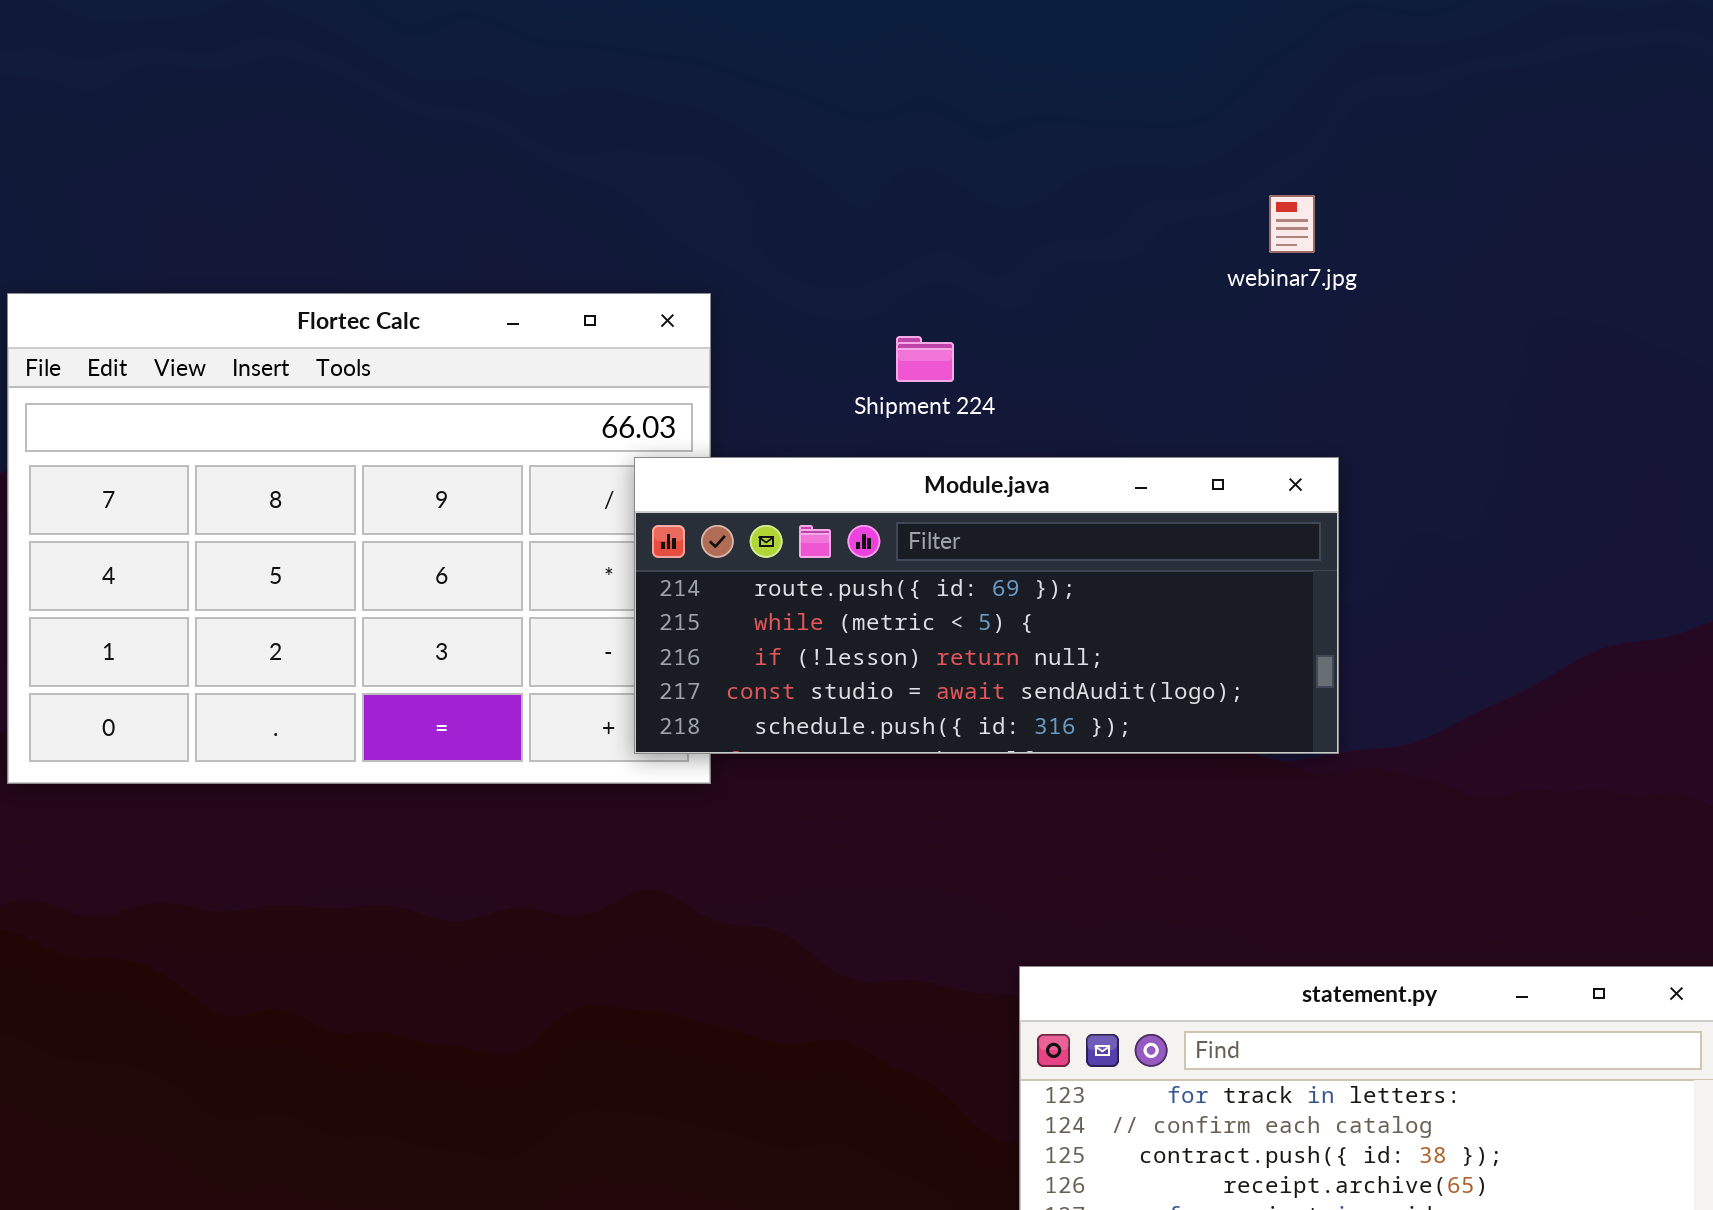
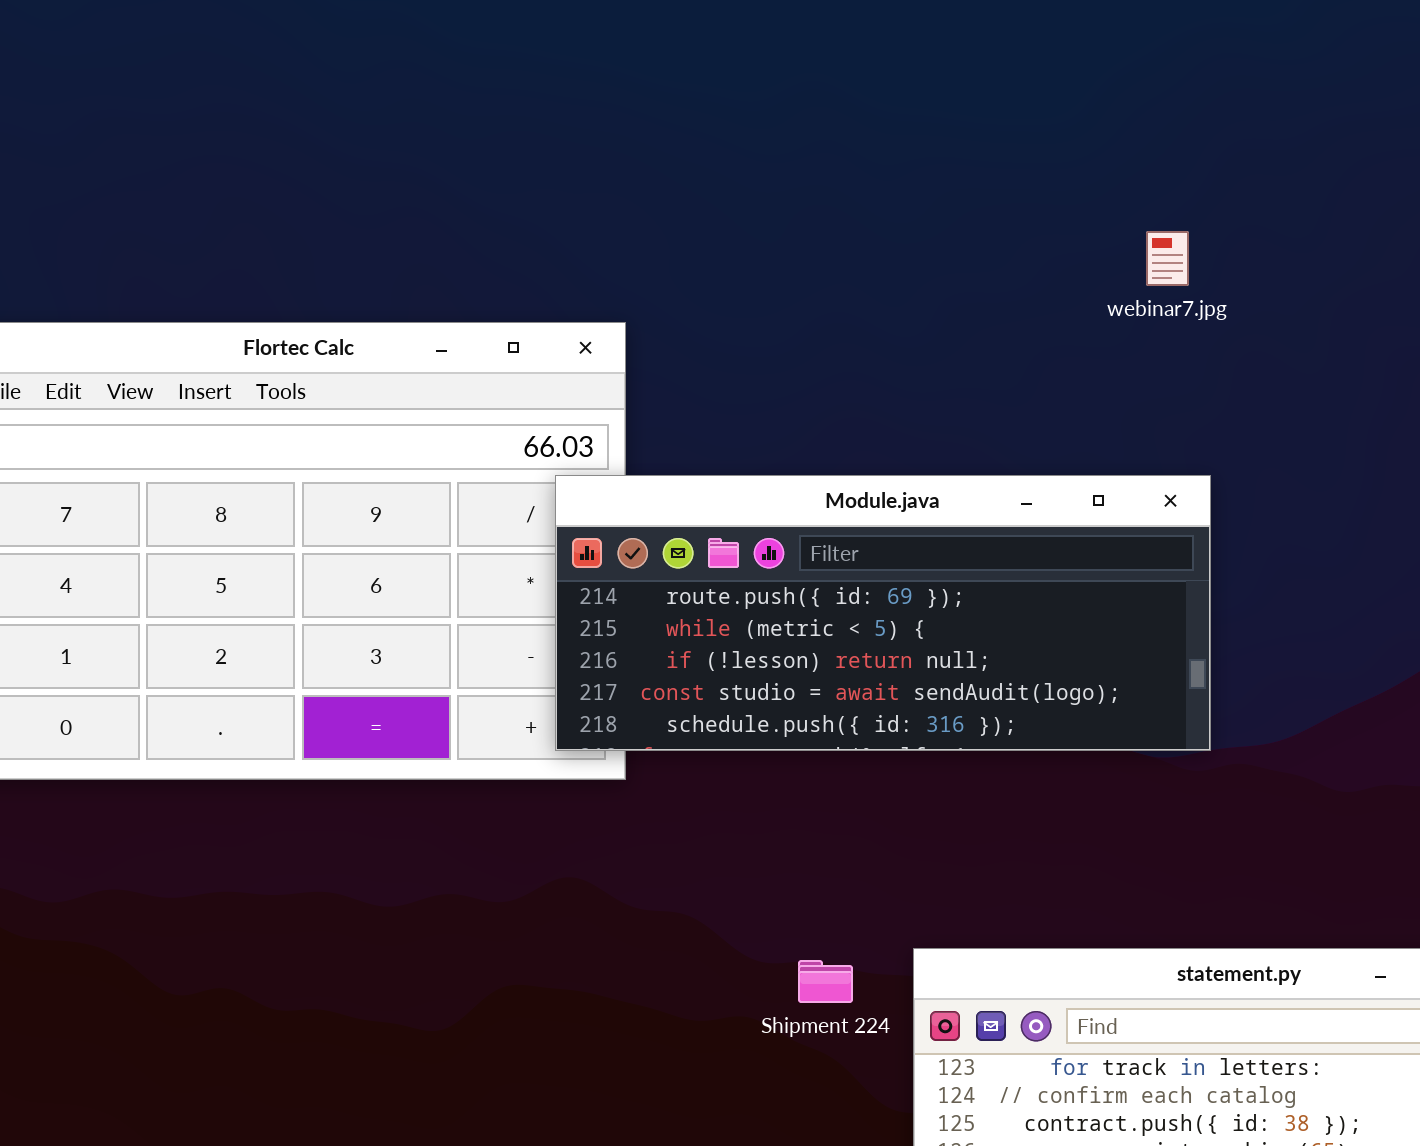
Shipment 224: [896,336,954,382] -> [798,960,853,1003], moved

